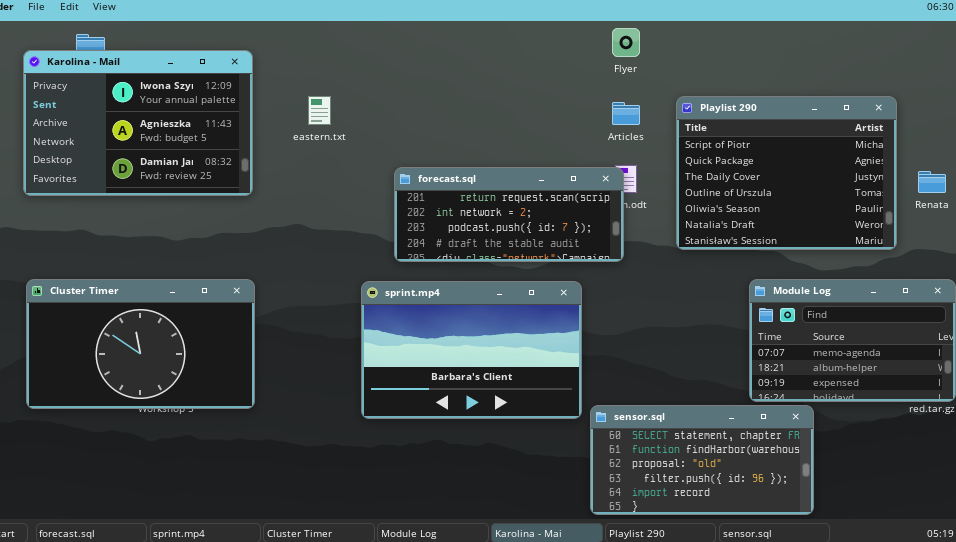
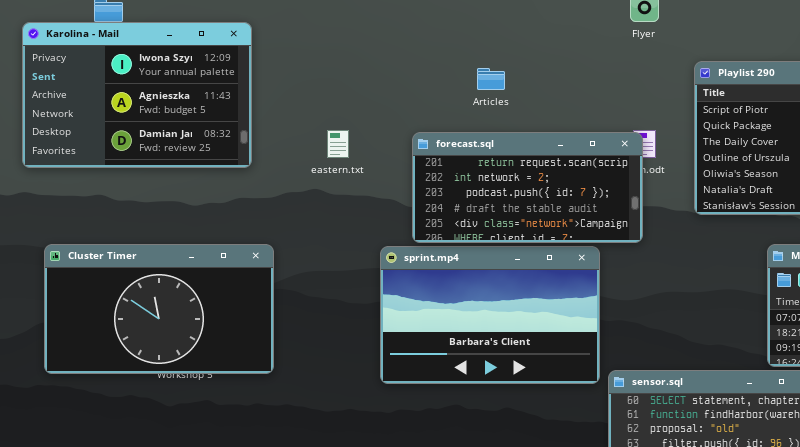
Karolina - Mail: [23,50,253,196] -> [22,22,252,168], moved
eastern.txt: [308,96,331,125] -> [327,130,349,158], moved
Articles: [612,102,640,125] -> [477,68,505,90], moved
forecast.sql: [394,167,624,262] -> [412,132,643,243], resized

